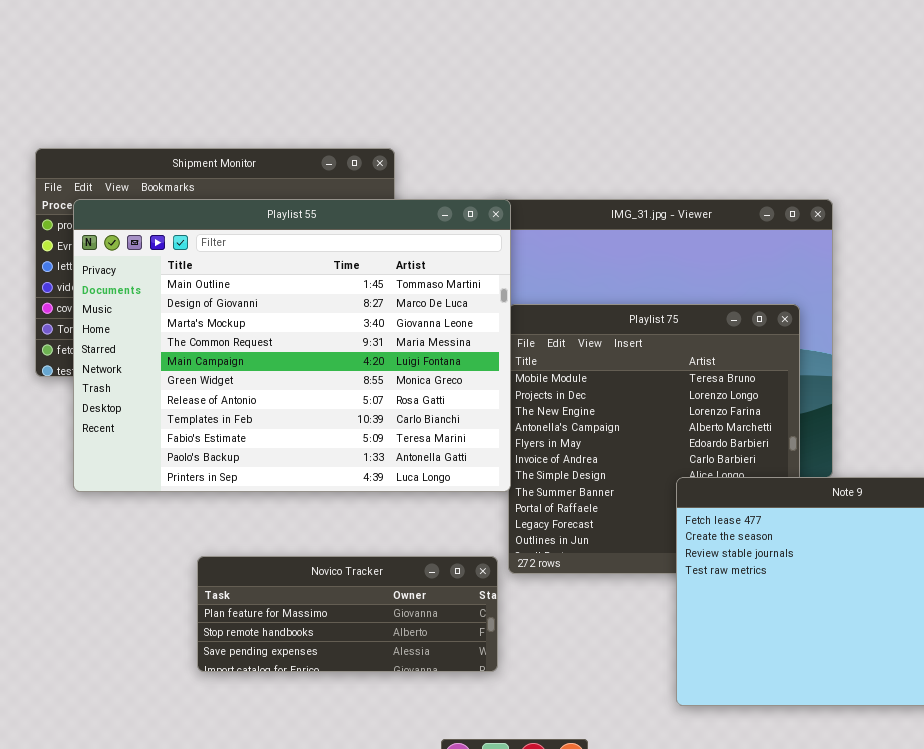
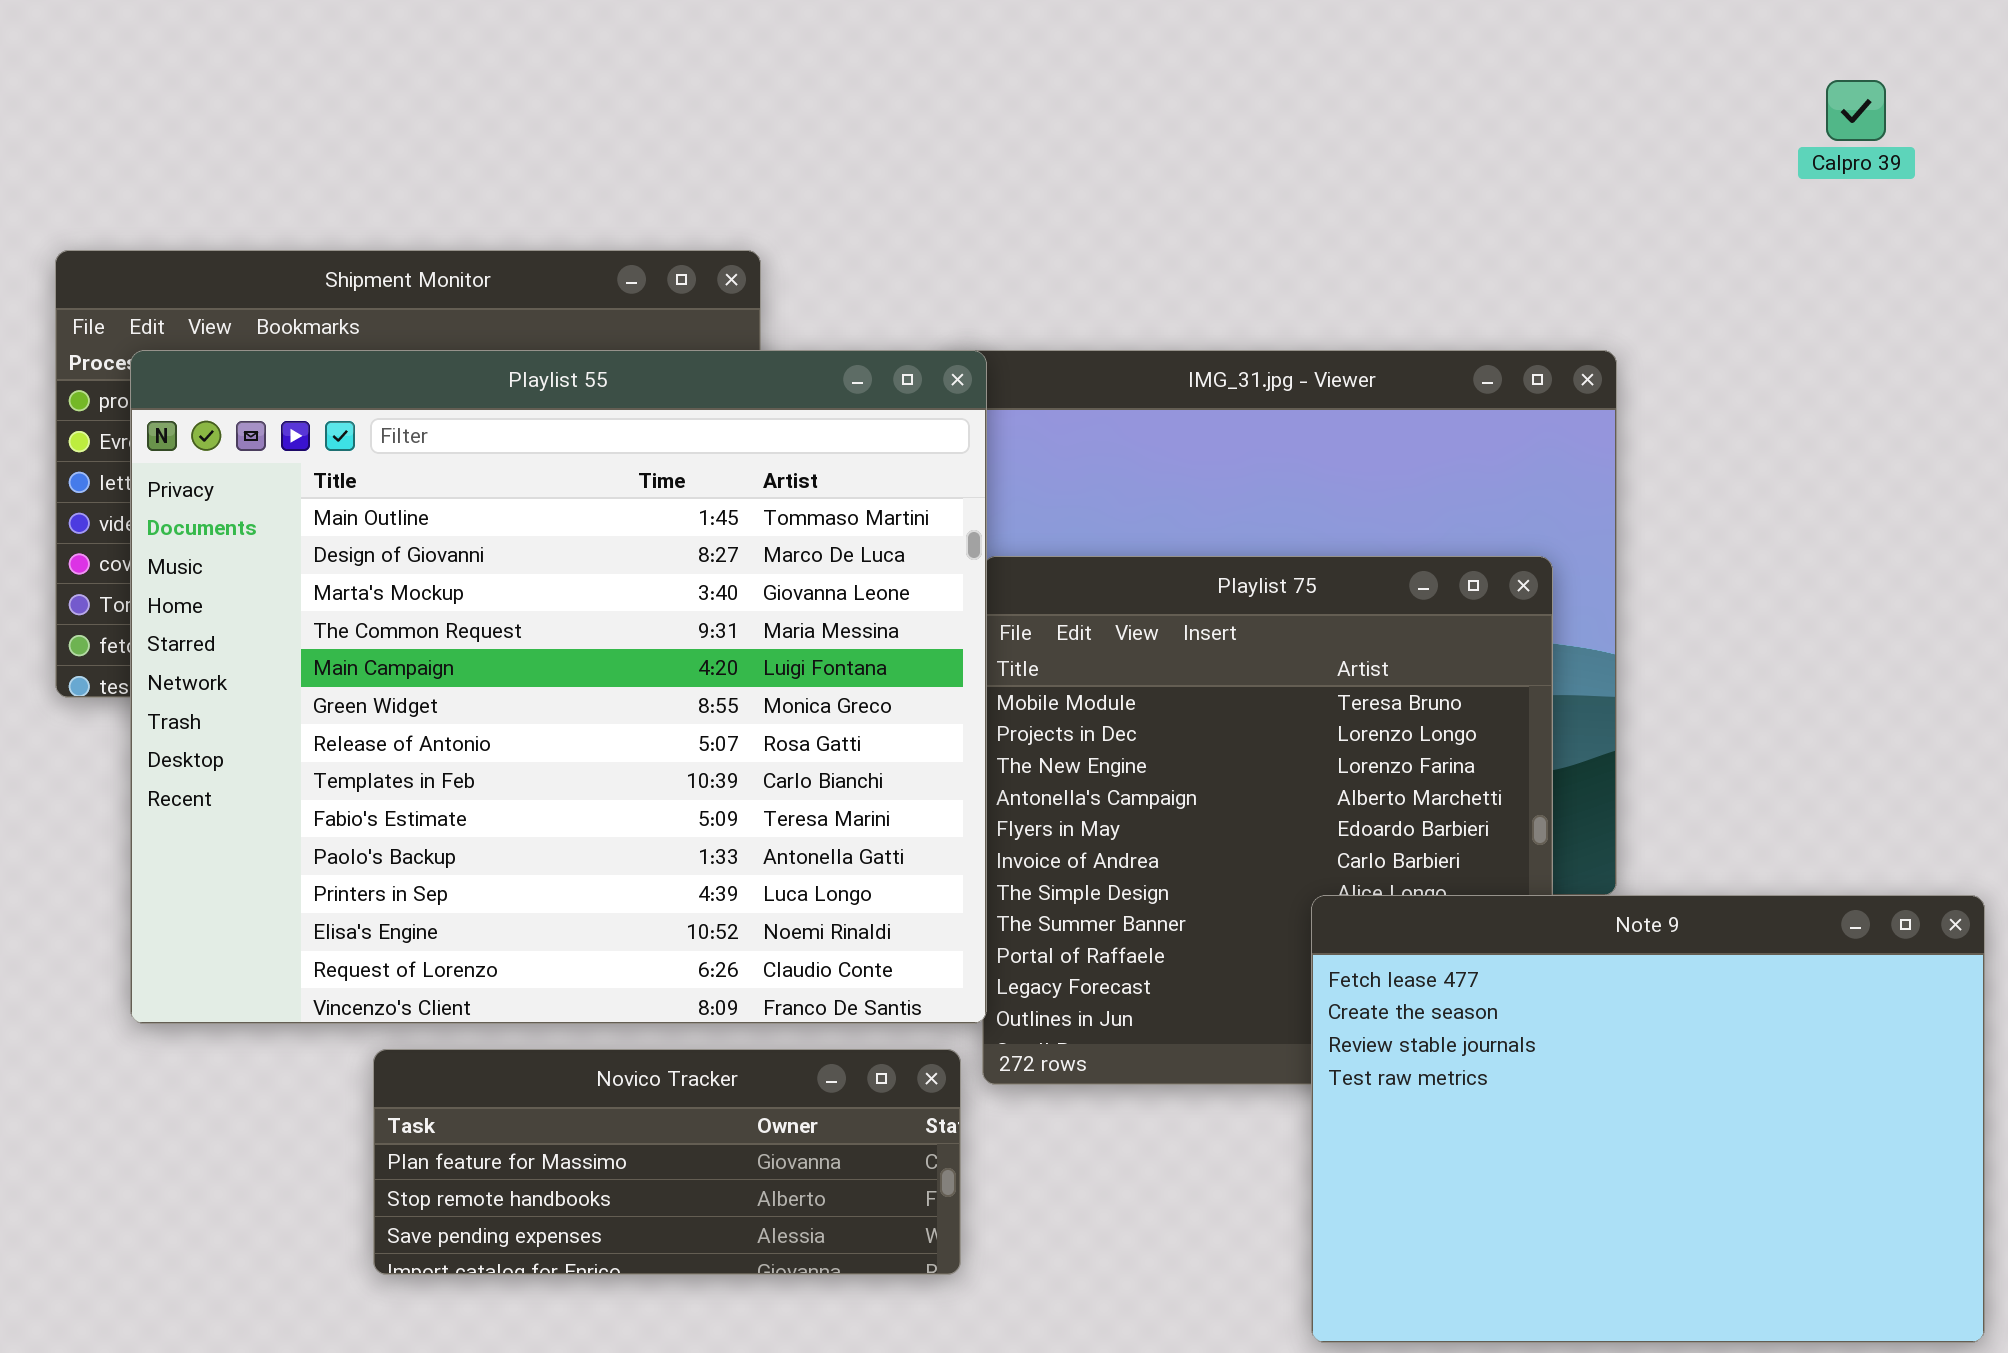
Playlist 55: [73,199,511,492] -> [130,350,987,1024], resized

